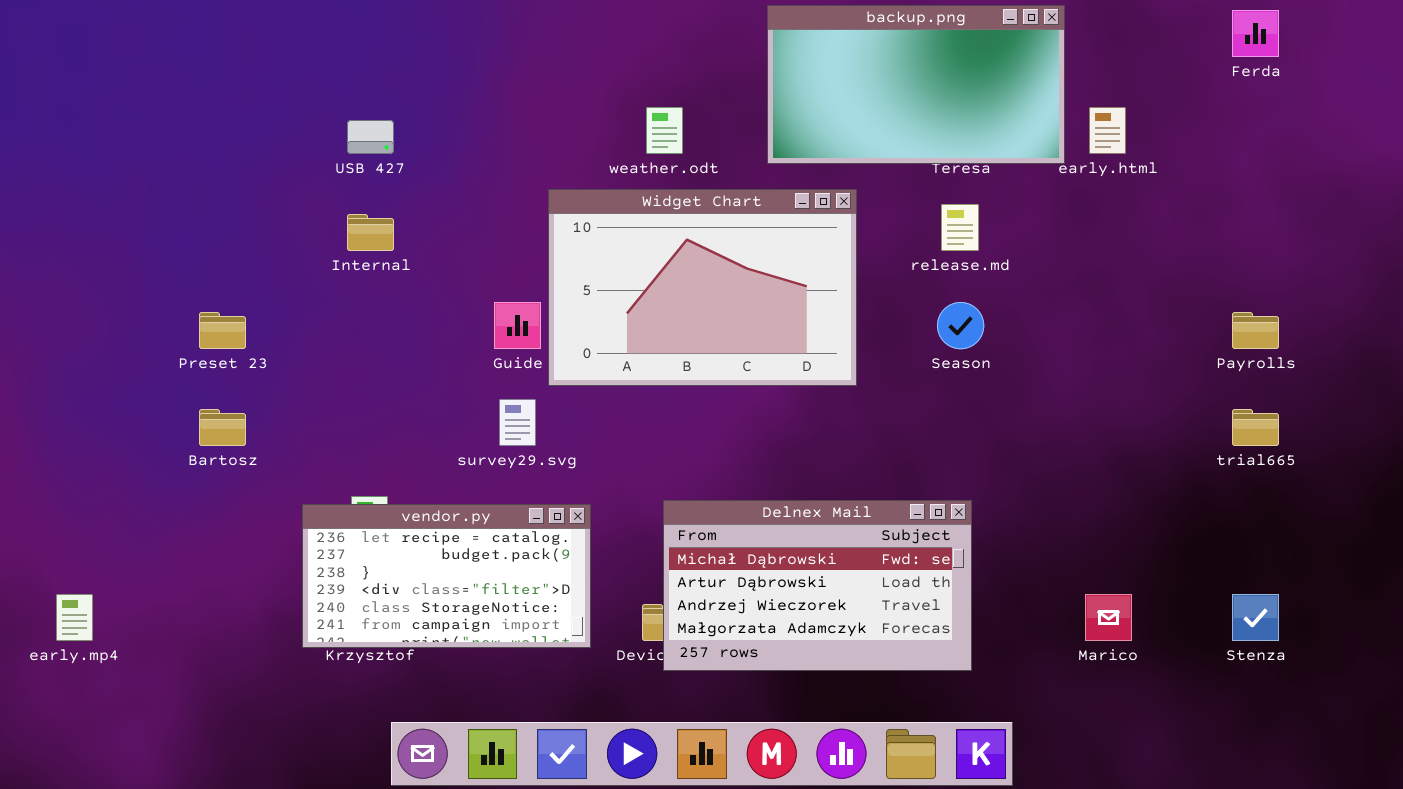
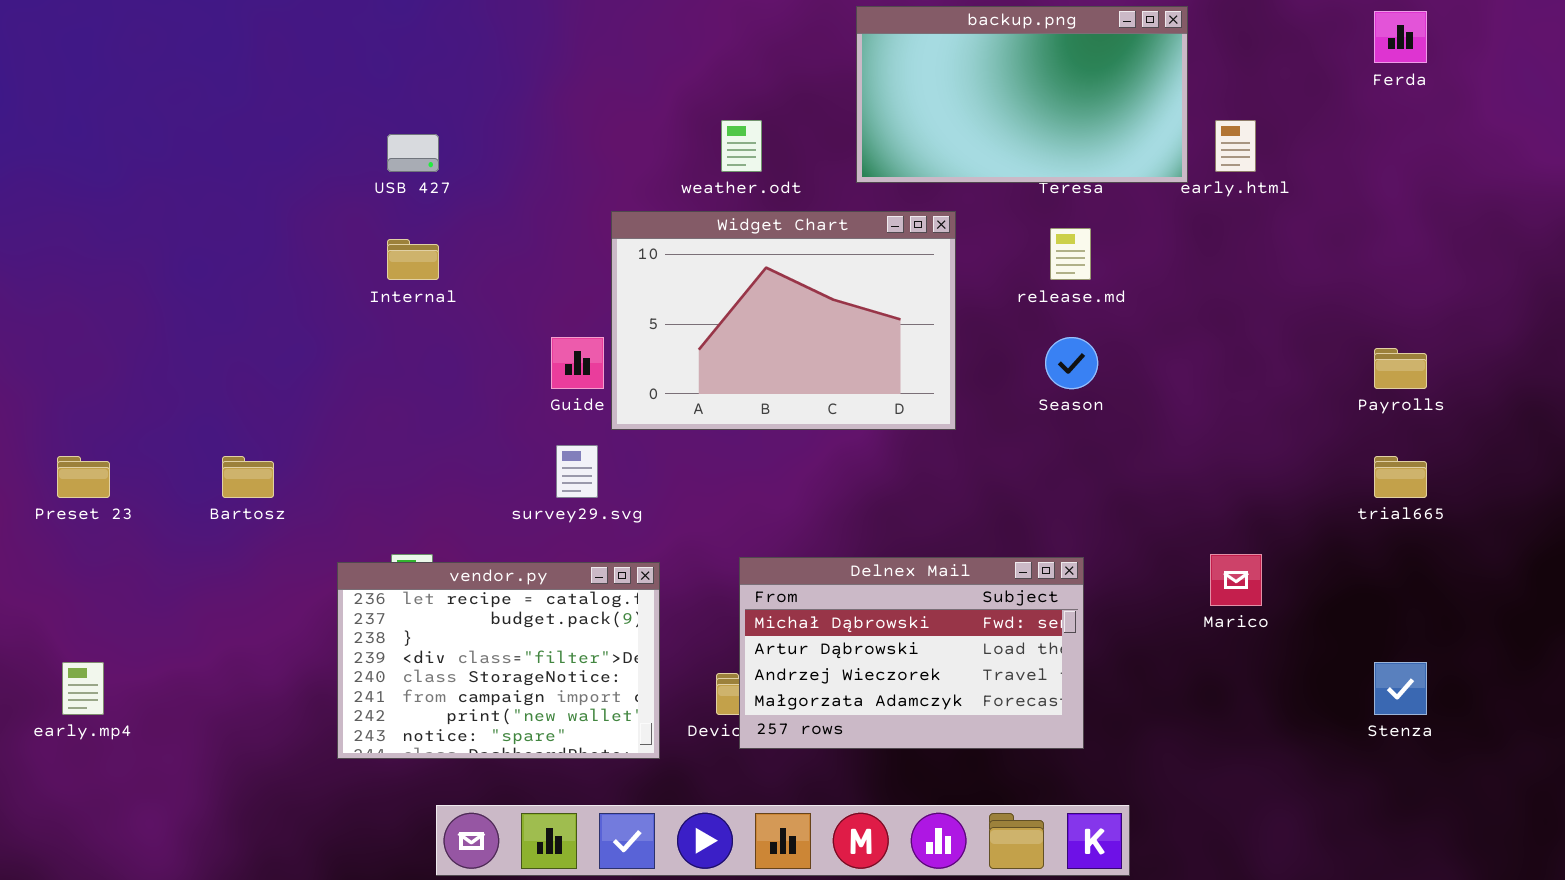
Preset 23: [199,312,246,349] -> [57,456,110,498], moved
vendor.py: [302,504,591,648] -> [337,562,660,759], resized
Marico: [1085,594,1132,641] -> [1210,554,1262,606], moved

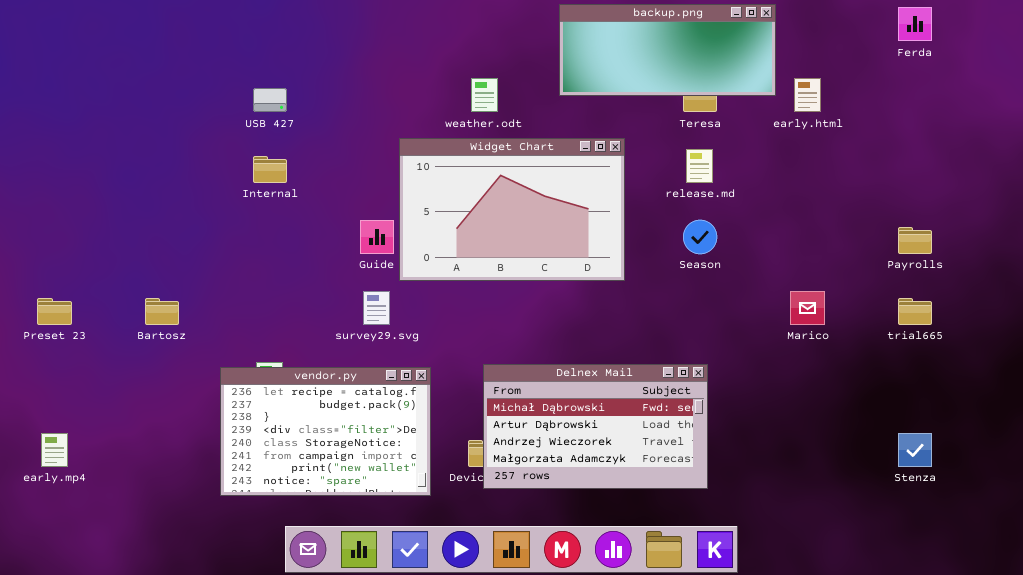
backup.png: [856,6,1188,183] -> [559,4,776,96], resized
Marico: [1210,554,1262,606] -> [790,291,825,325], moved

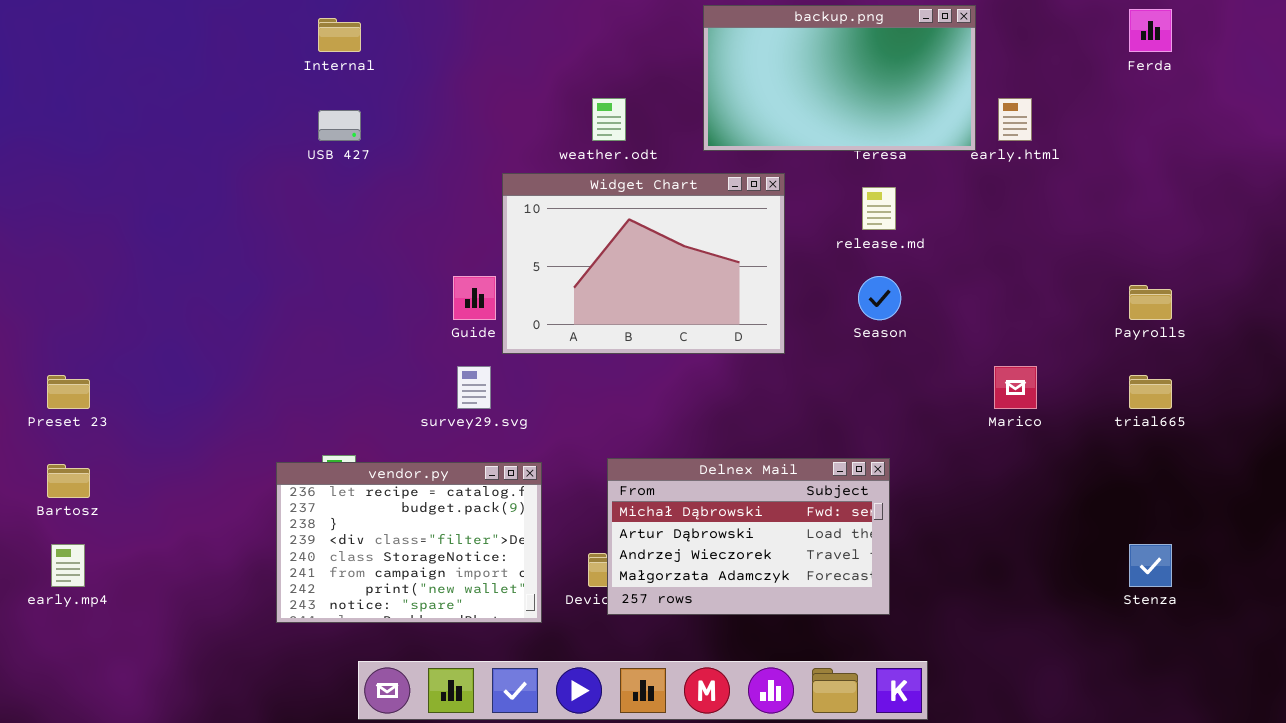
backup.png: [559,4,776,96] -> [703,5,976,151], resized
Internal: [253,156,287,183] -> [318,18,361,52], moved
Bartosz: [145,298,179,325] -> [47,464,90,498], moved

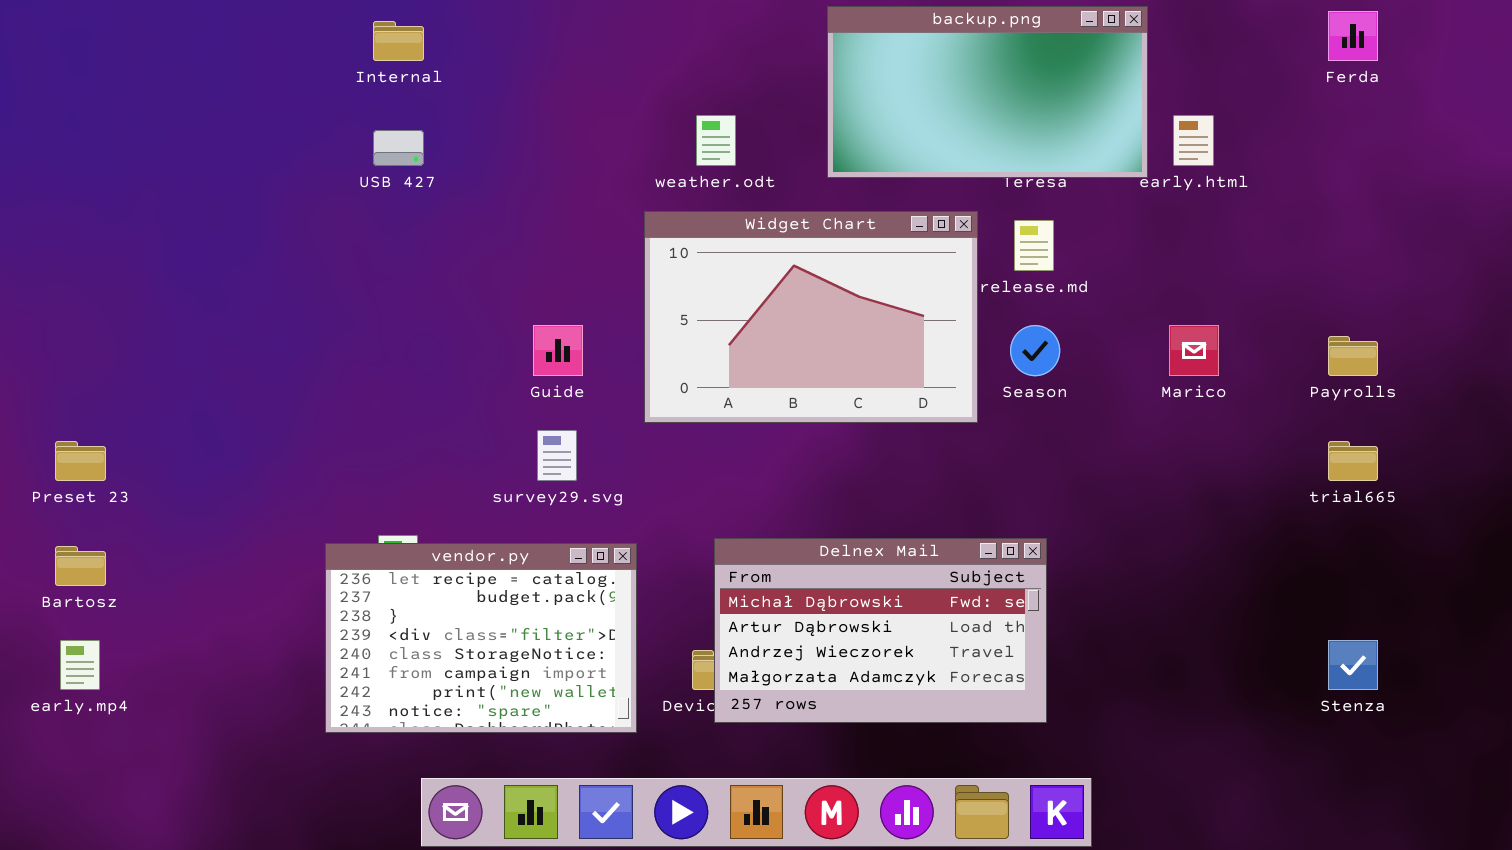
Widget Chart: [502,173,785,354] -> [644,211,978,423], moved
Marico: [994,366,1037,409] -> [1169,325,1219,376], moved

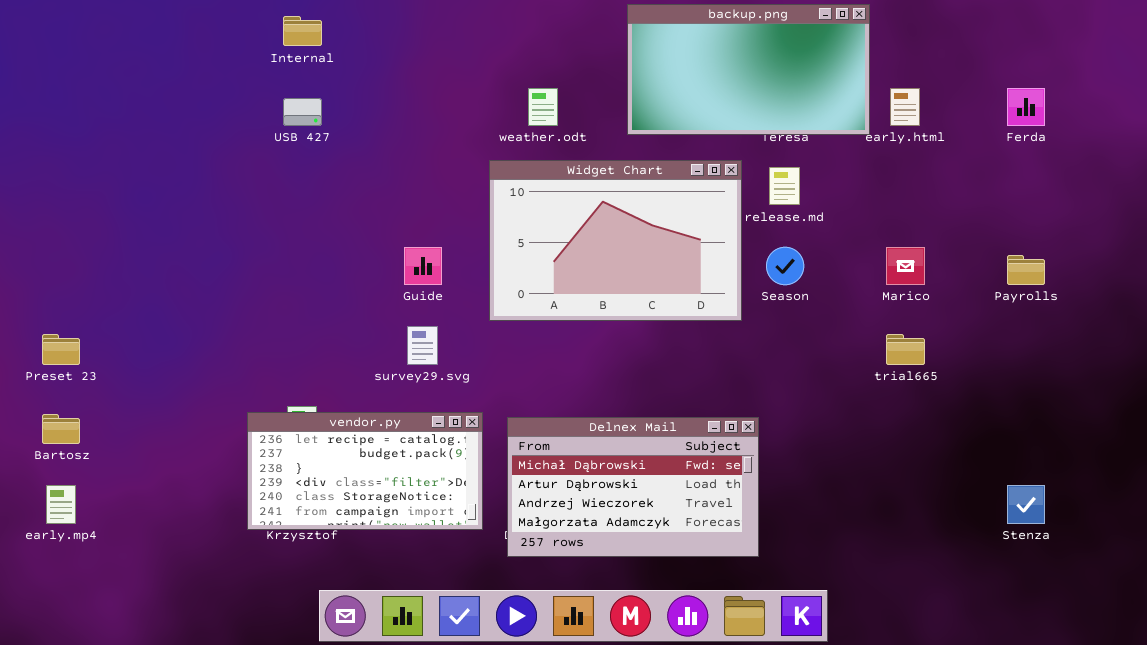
Ferda: [1328,11,1378,61] -> [1007,88,1045,126], moved
trial665: [1328,441,1378,481] -> [886,334,925,365], moved
Delnex Mail: [714,538,1047,723] -> [507,417,759,557], moved
vendor.py: [325,543,637,733] -> [247,412,483,530], resized

